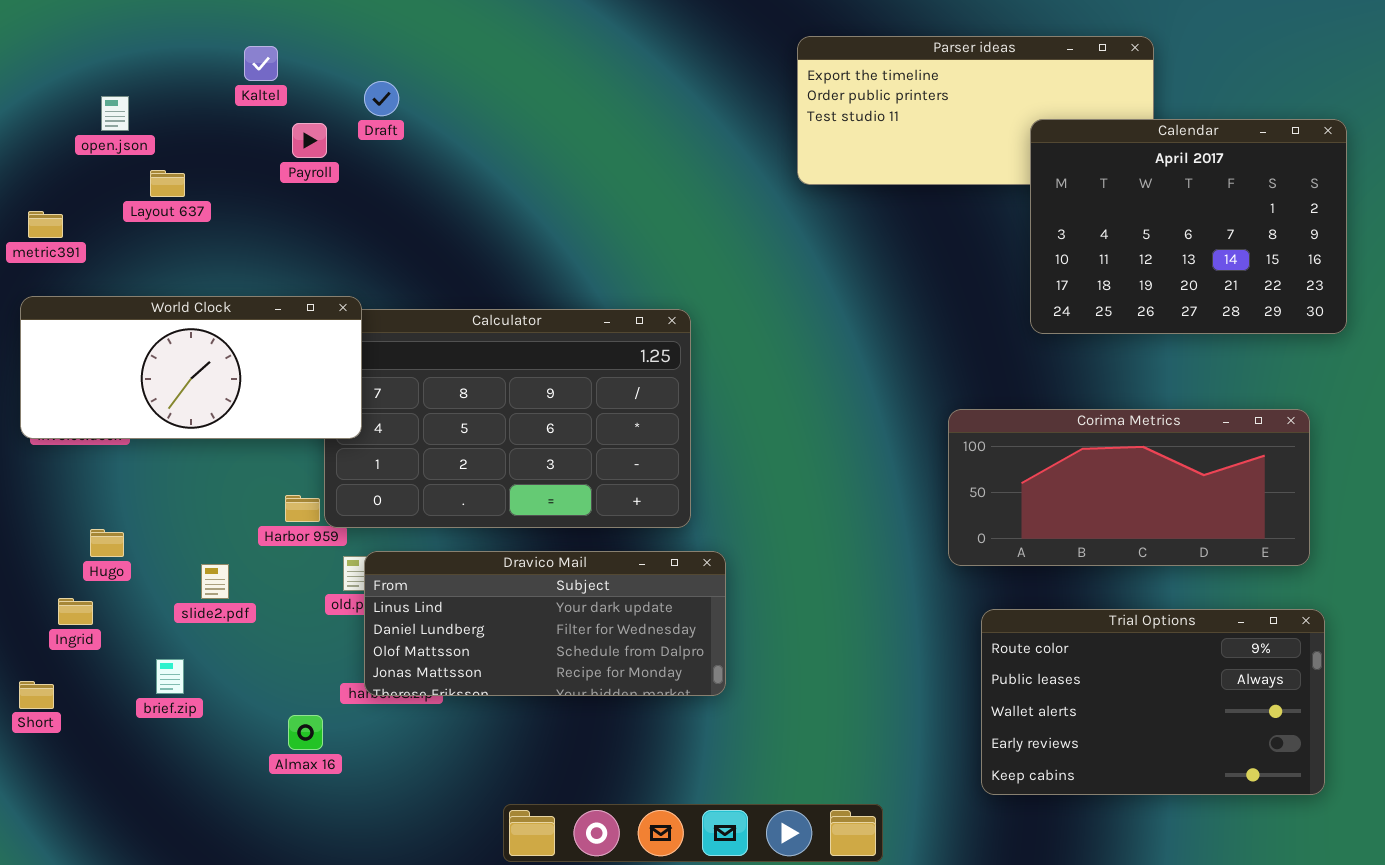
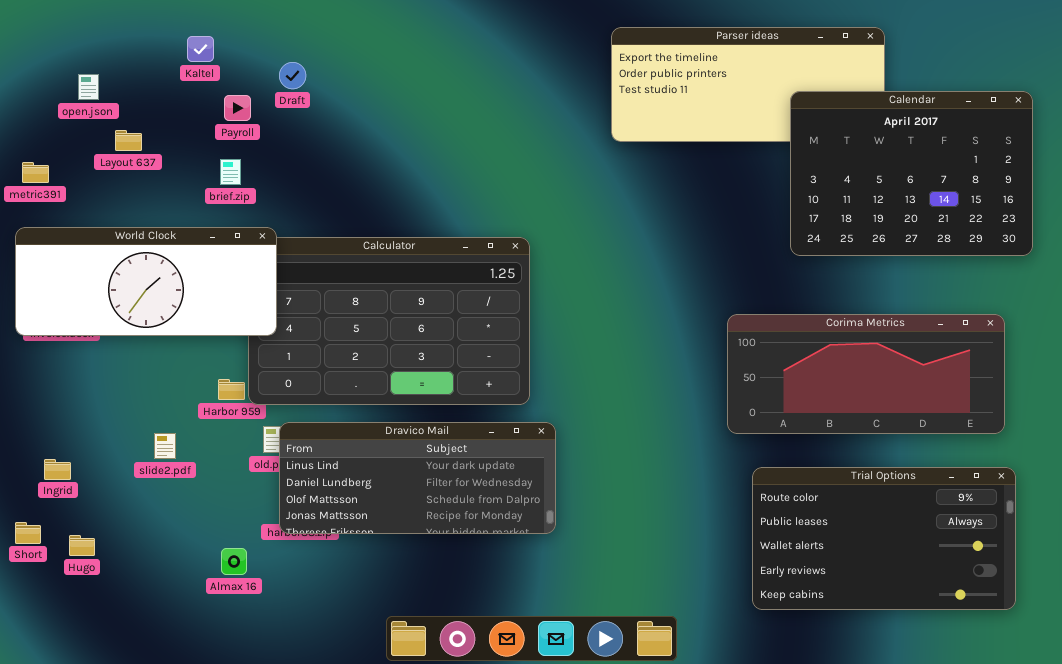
Hugo: [90,529,124,557] -> [69,535,95,556], moved
brief.zip: [156,659,184,694] -> [220,159,241,185], moved

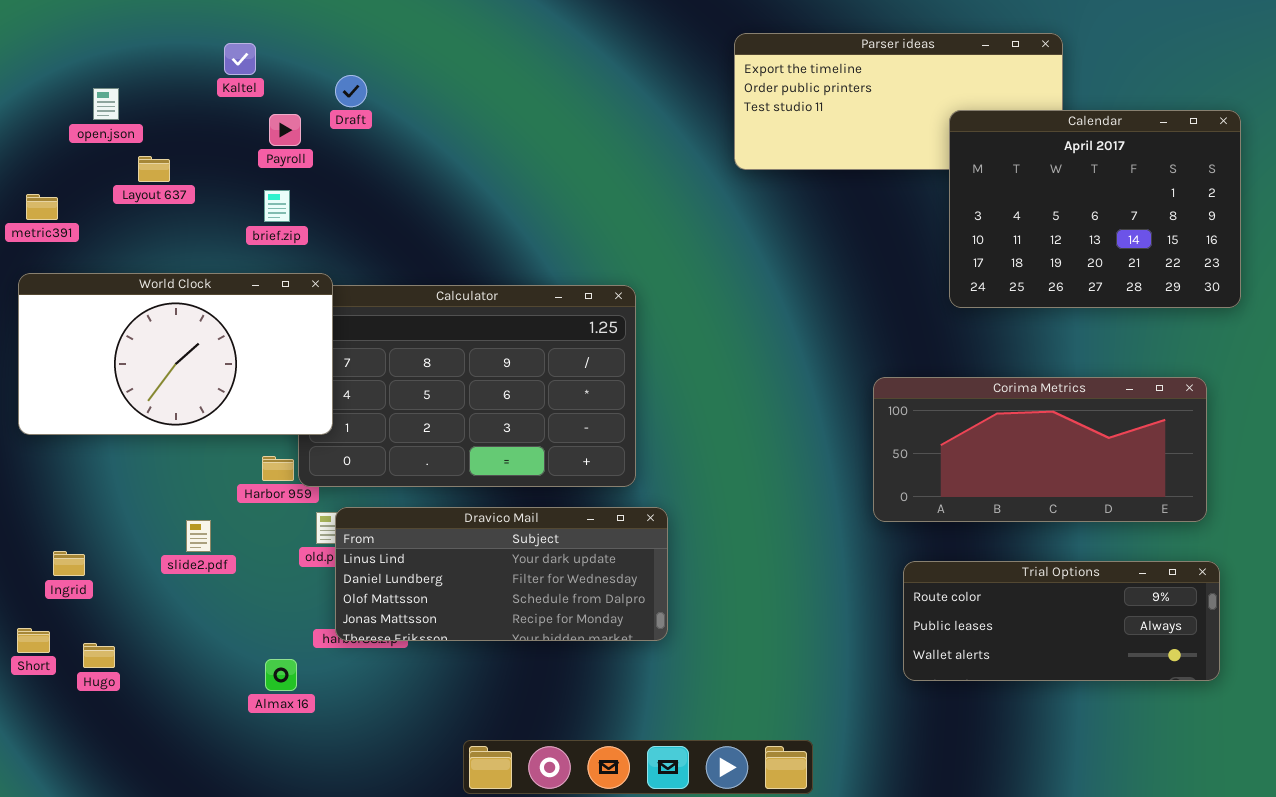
World Clock: [15,227,277,336] -> [18,273,333,435], resized
Trial Options: [752,467,1016,610] -> [903,561,1220,681], resized

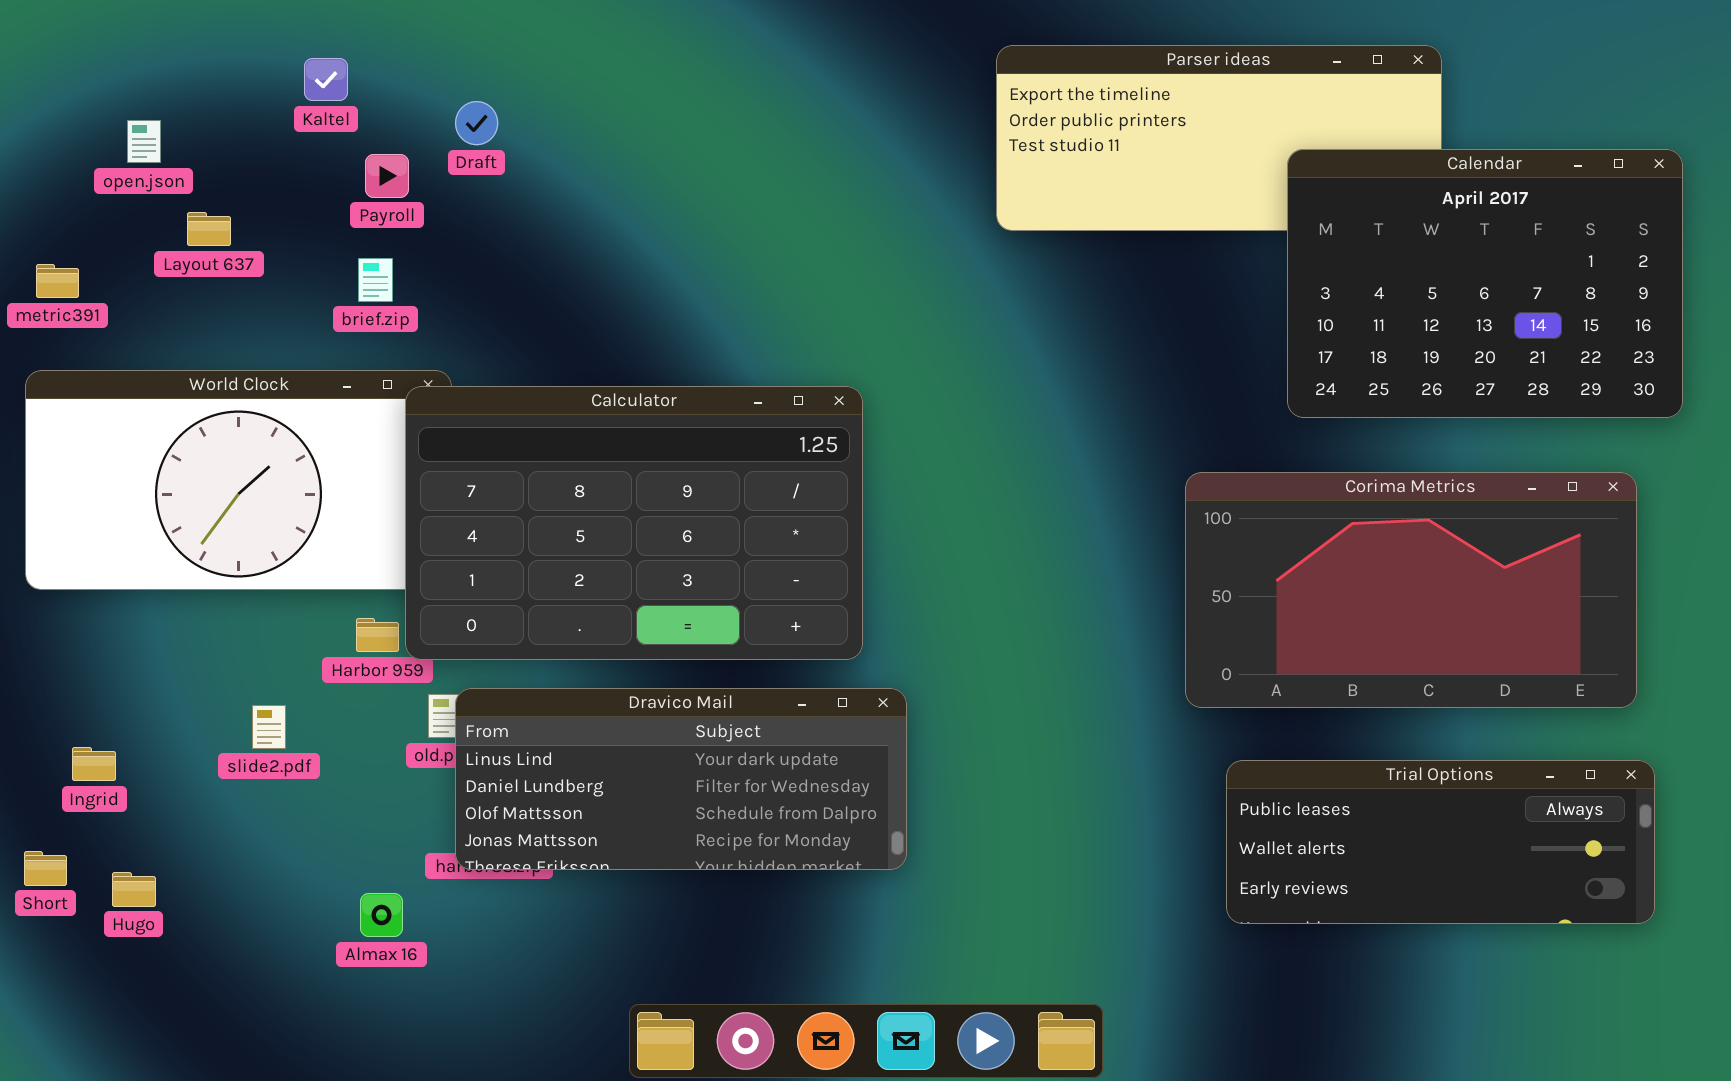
Calculator: [298,285,636,487] -> [405,386,863,660], raised
Corima Metrics: [873,377,1207,522] -> [1185,472,1637,708], resized
Trial Options: [903,561,1220,681] -> [1226,760,1655,924], scrolled down 1 row

